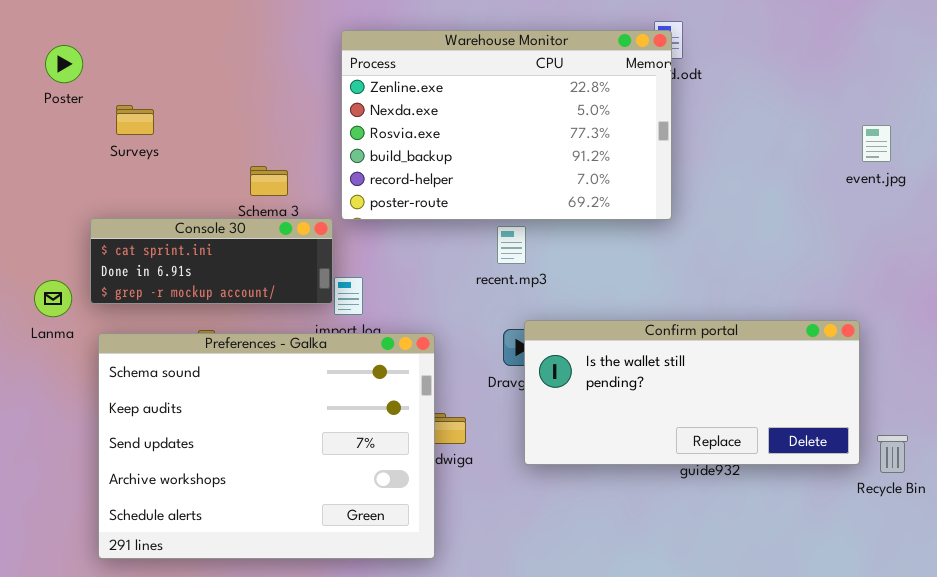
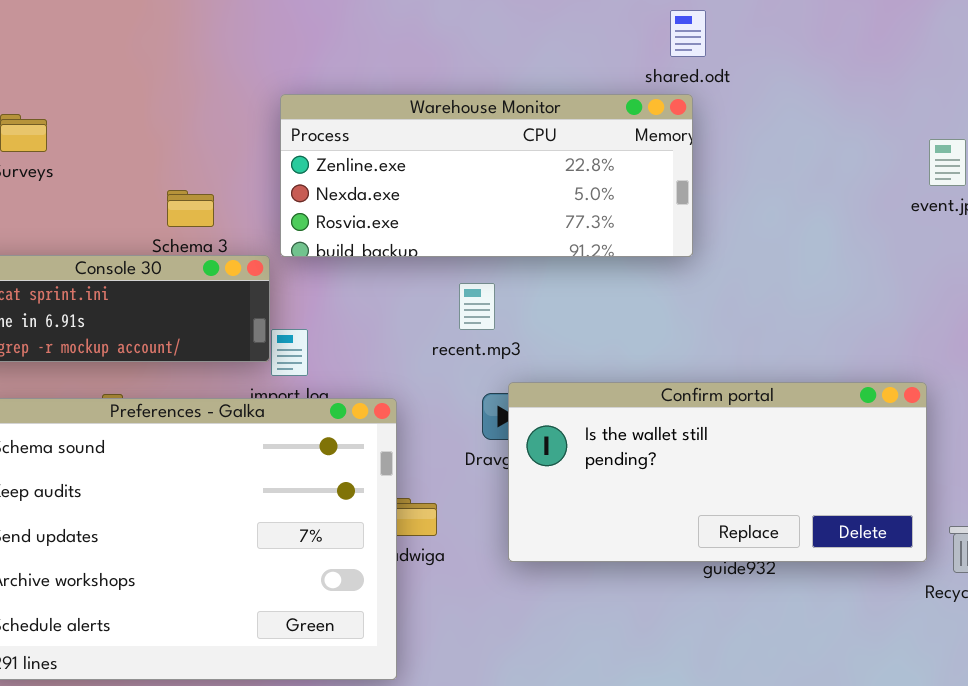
Warehouse Monitor: [341,30,672,220] -> [280,94,693,257], resized
recent.mp3: [497,226,526,264] -> [459,283,495,330], moved

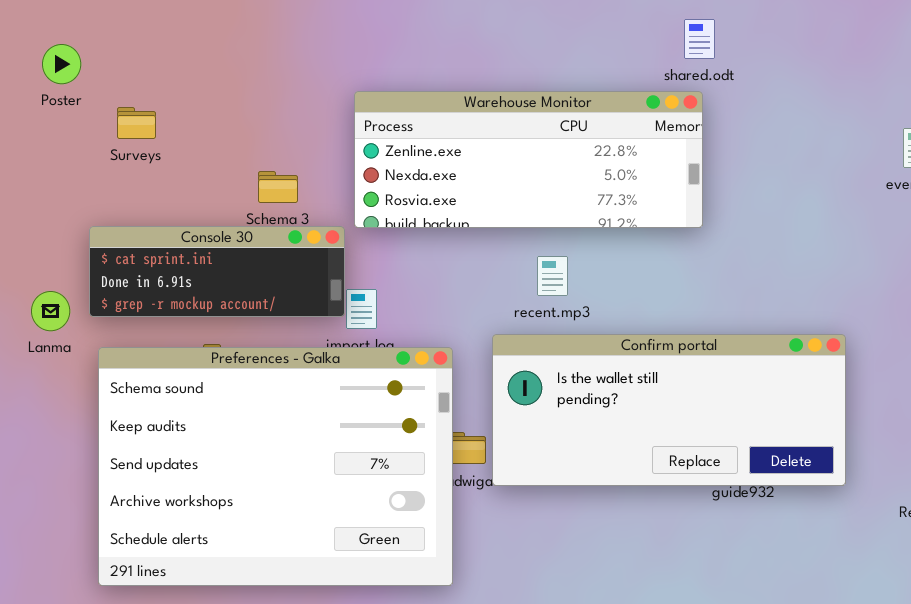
recent.mp3: [459,283,495,330] -> [537,256,568,296], moved
Confirm portal: [508,382,927,562] -> [492,334,846,486], moved

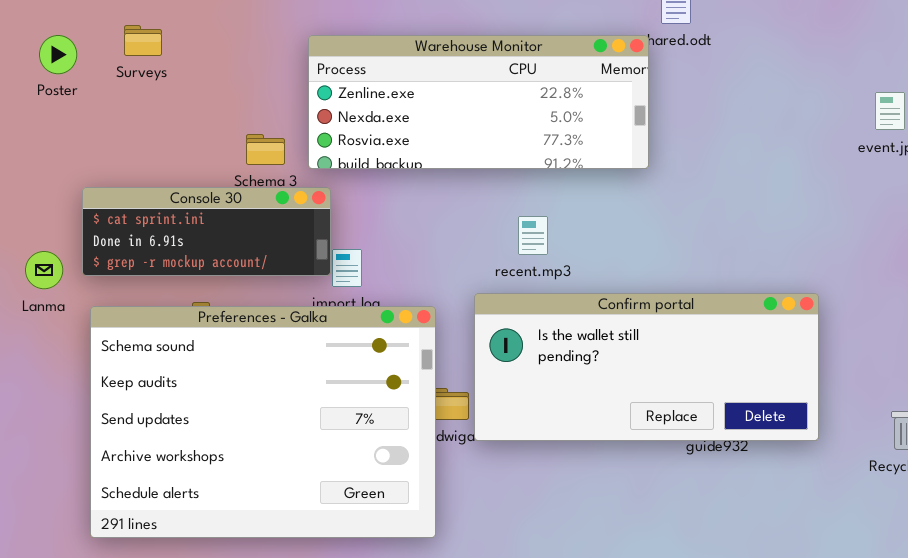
Poster: [42,44,81,84] -> [39,35,77,74], moved
Warehouse Monitor: [354,91,703,228] -> [308,35,649,169], moved
Surveys: [117,107,156,139] -> [124,25,162,56], moved

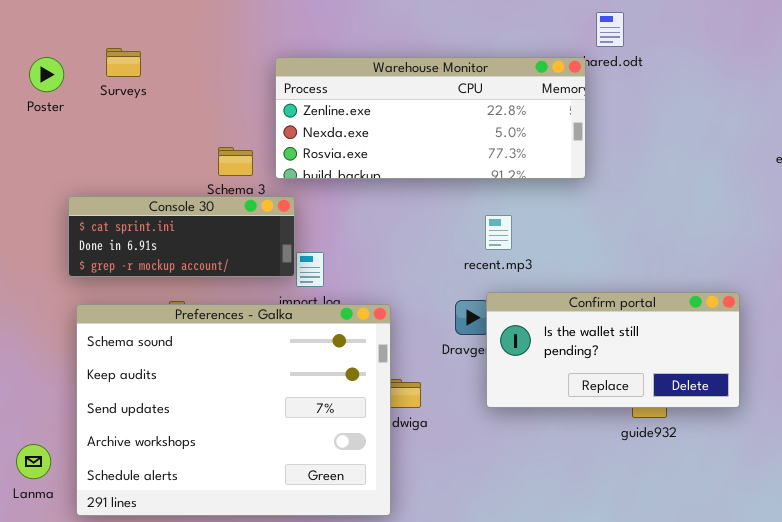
recent.mp3: [518,216,548,255] -> [485,215,512,250], moved
Lanma: [25,251,63,289] -> [16,444,51,479], moved
Confirm portal: [474,293,819,441] -> [486,292,740,408], resized

